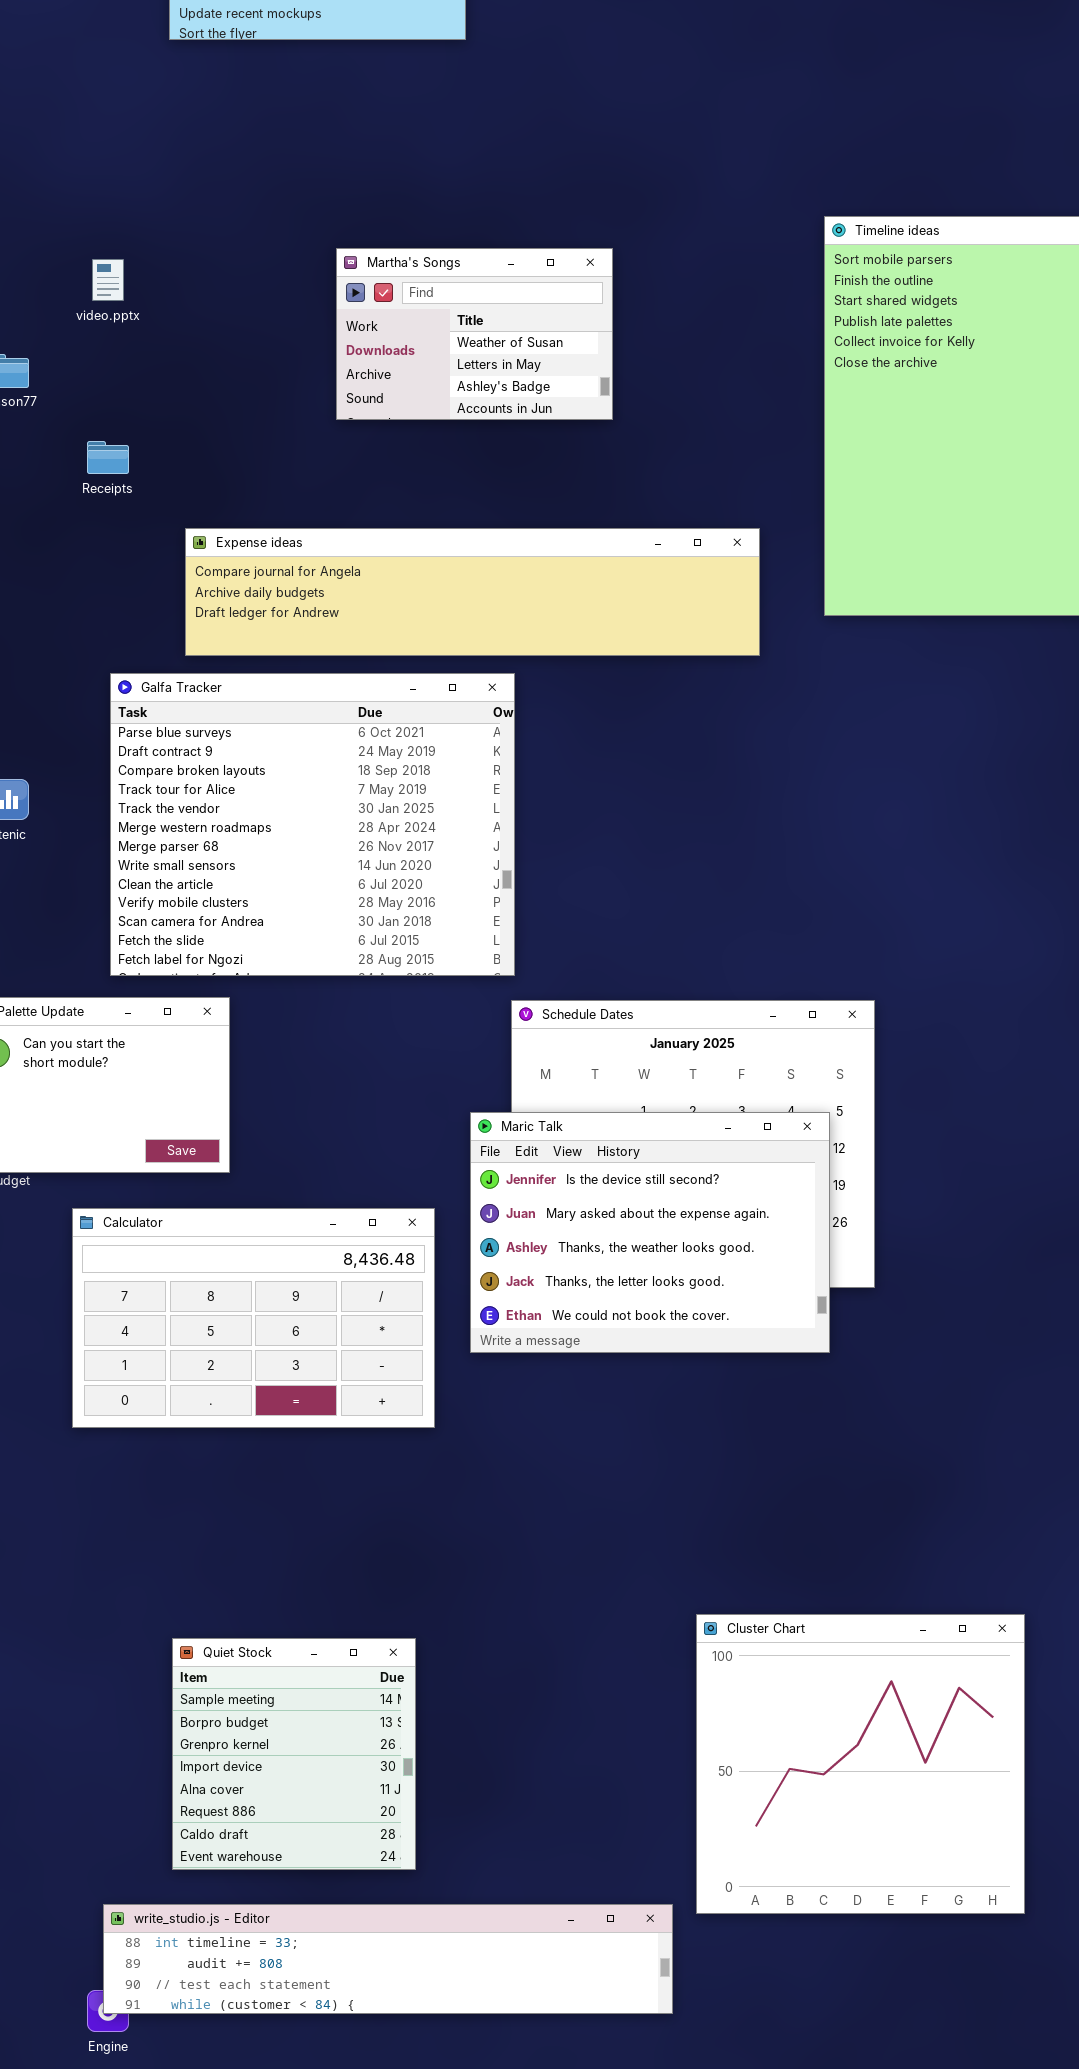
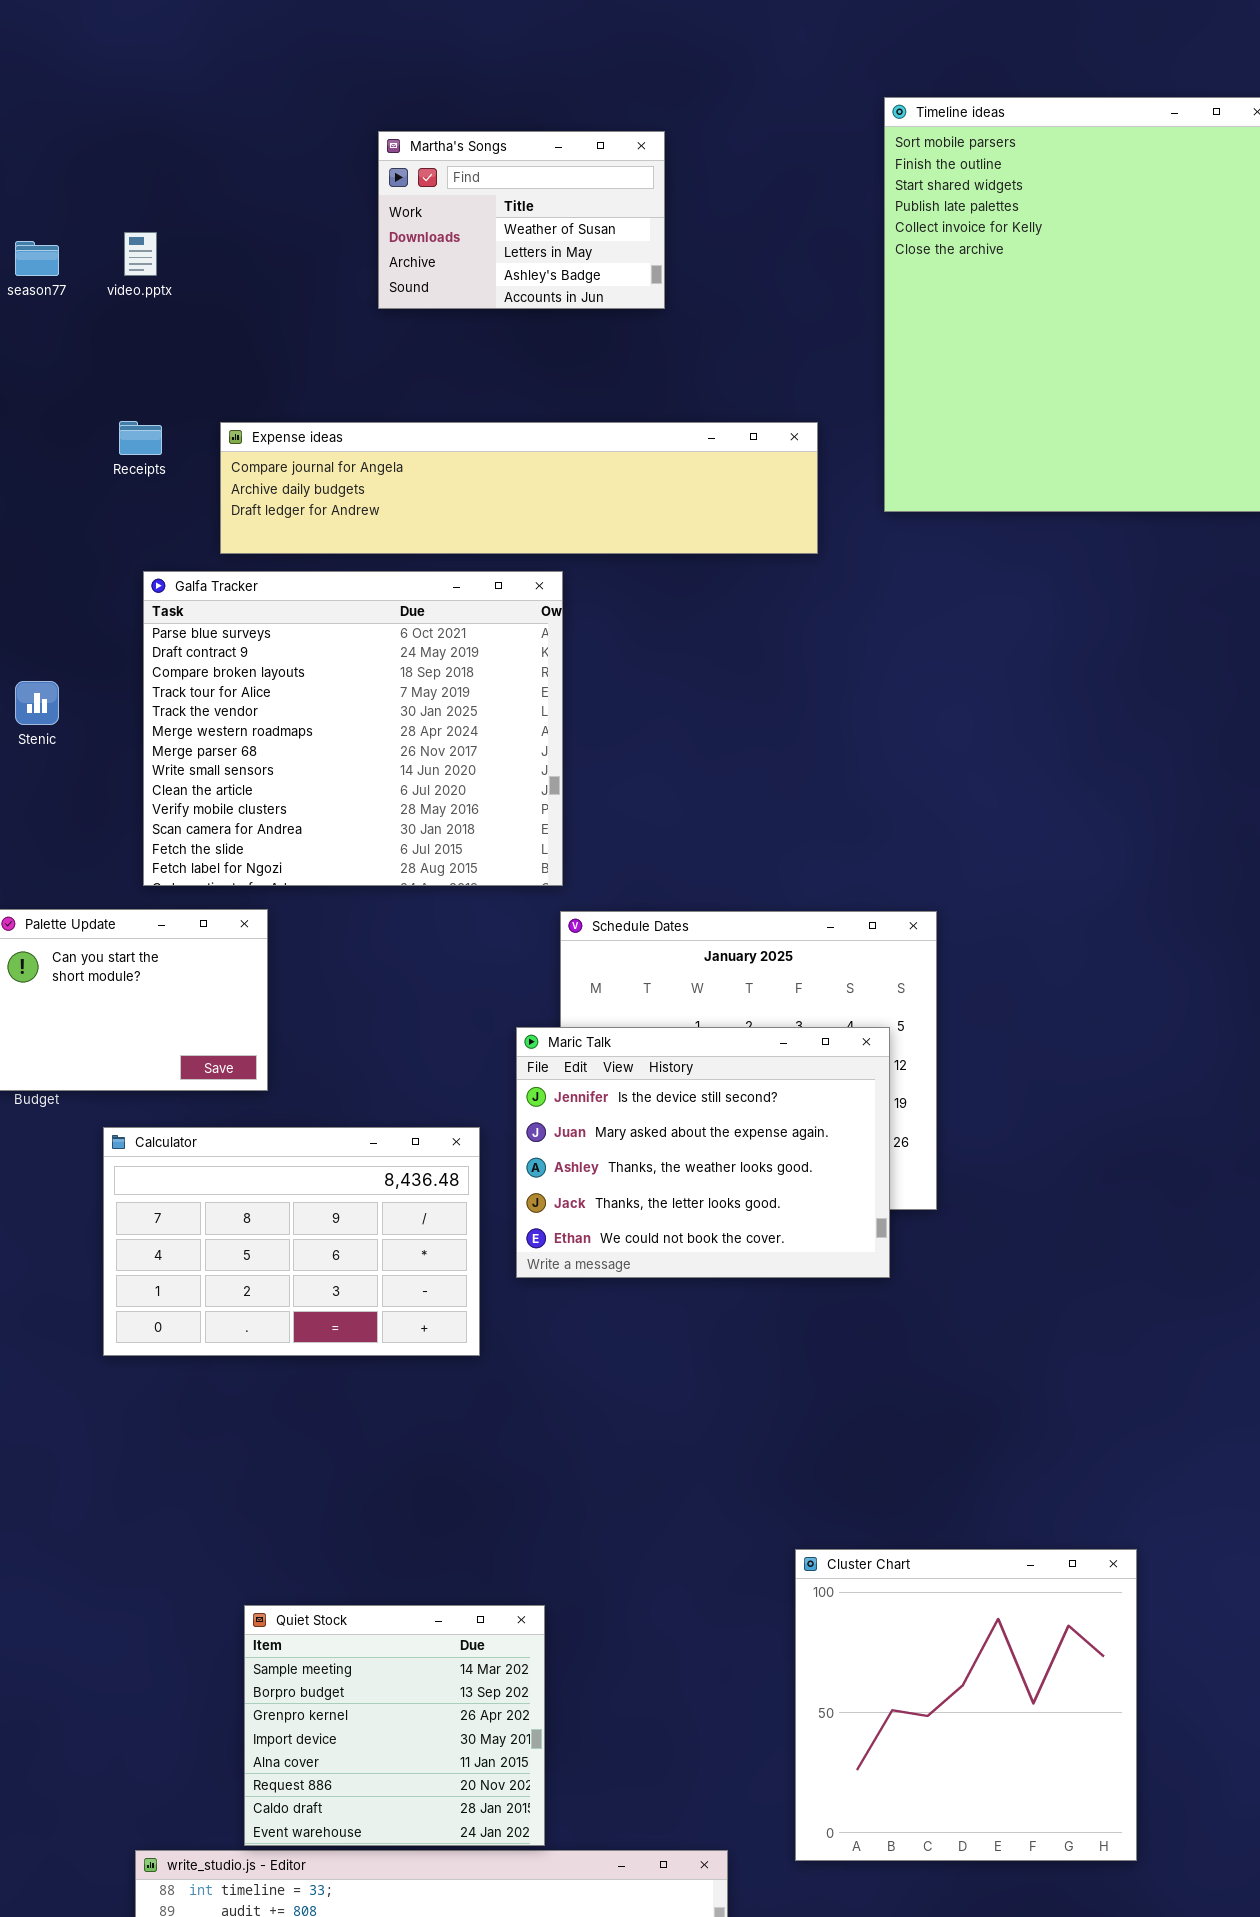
video.pptx: [92,259,124,301] -> [124,232,157,276], moved
Receipts: [87,441,129,474] -> [119,421,162,455], moved
Cluster Chart: [696,1614,1025,1914] -> [795,1549,1137,1861], moved
Quiet Stock: [172,1638,416,1870] -> [244,1605,545,1846], moved, resized

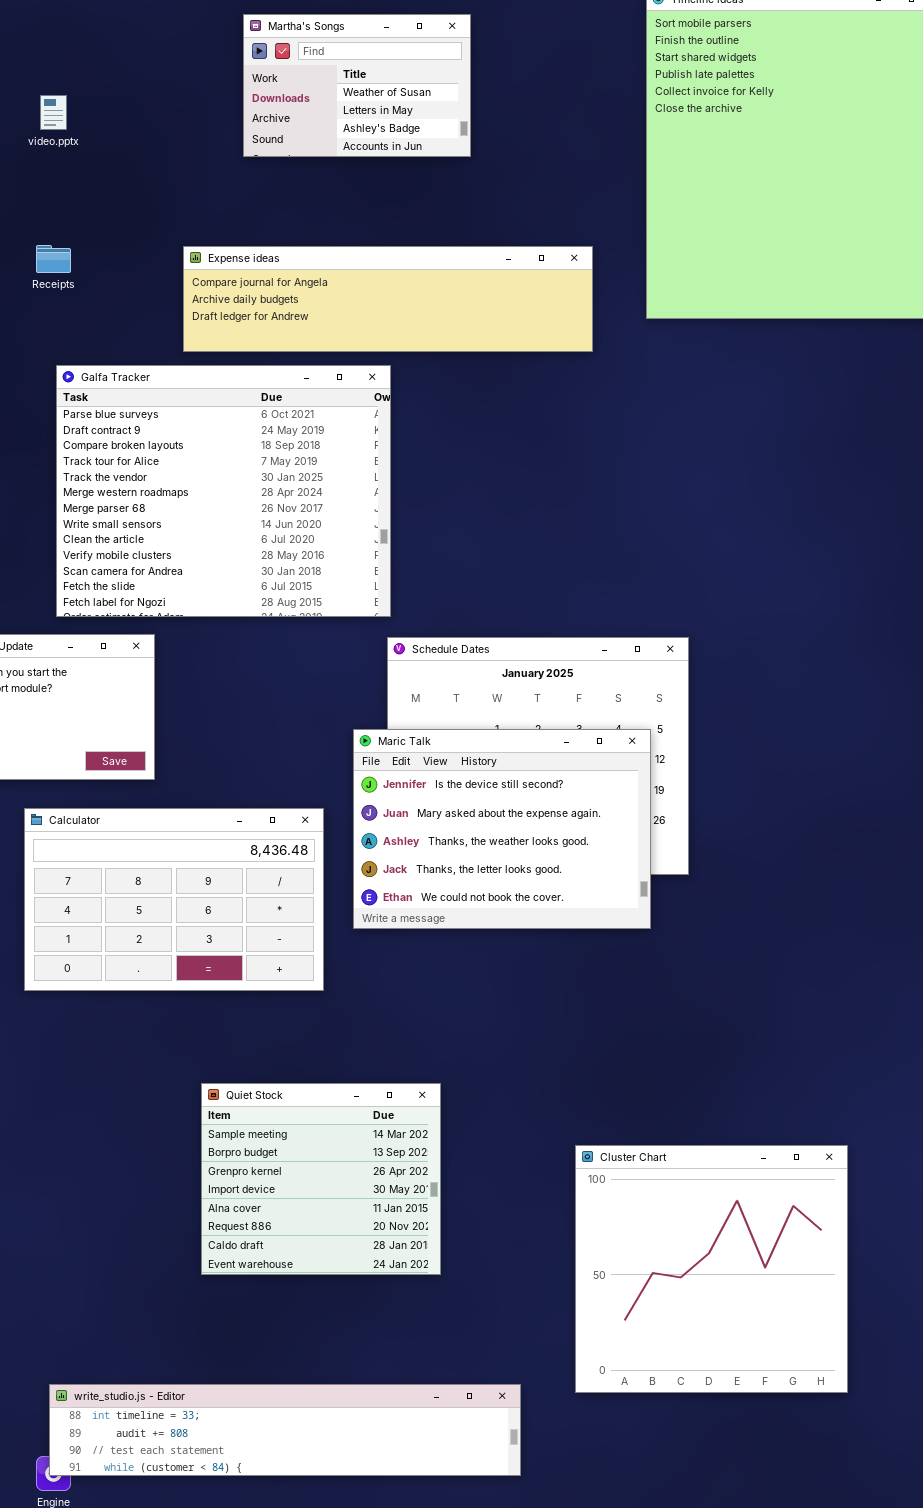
Expense ideas: [220,422,818,554] -> [183,246,593,352], resized
Quiet Stock: [244,1605,545,1846] -> [201,1083,441,1275], moved

